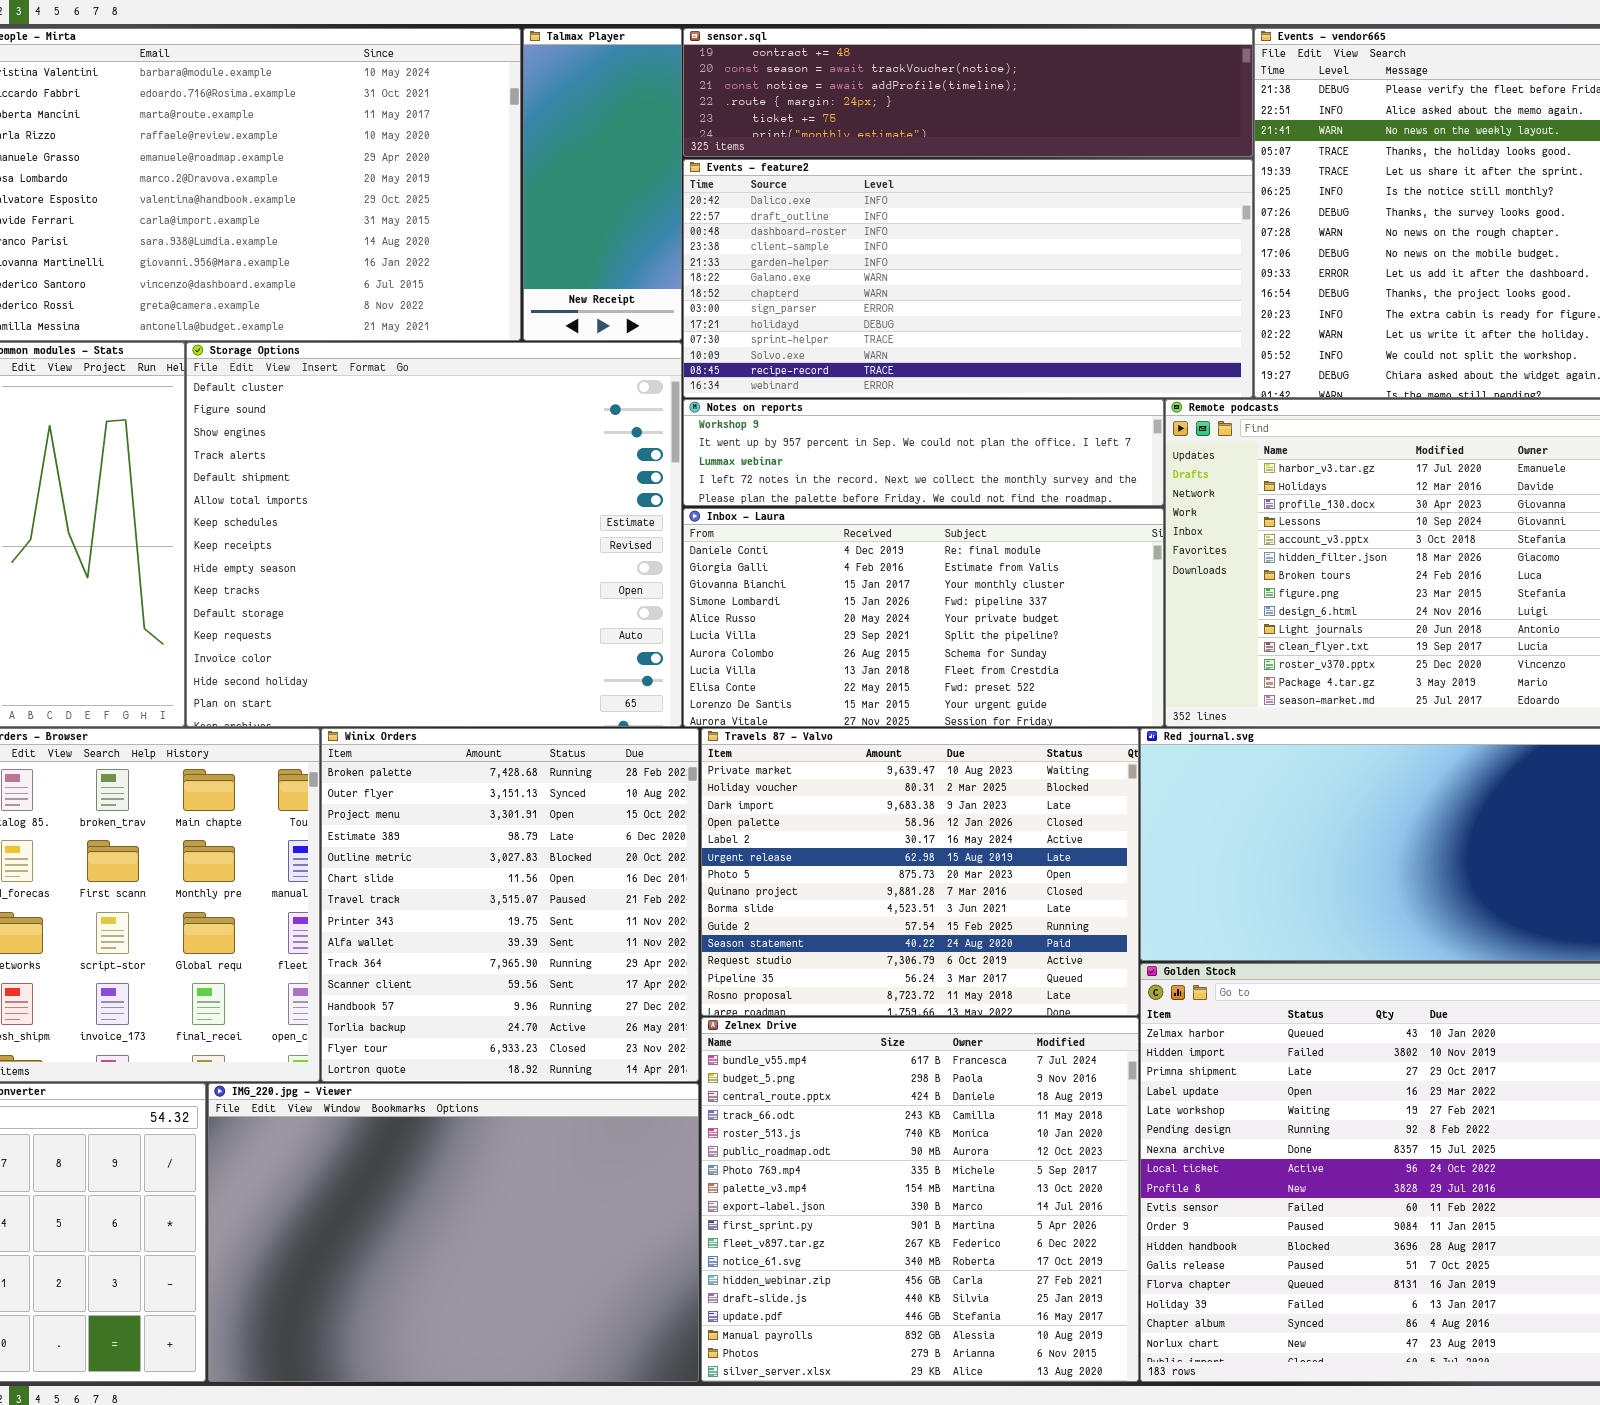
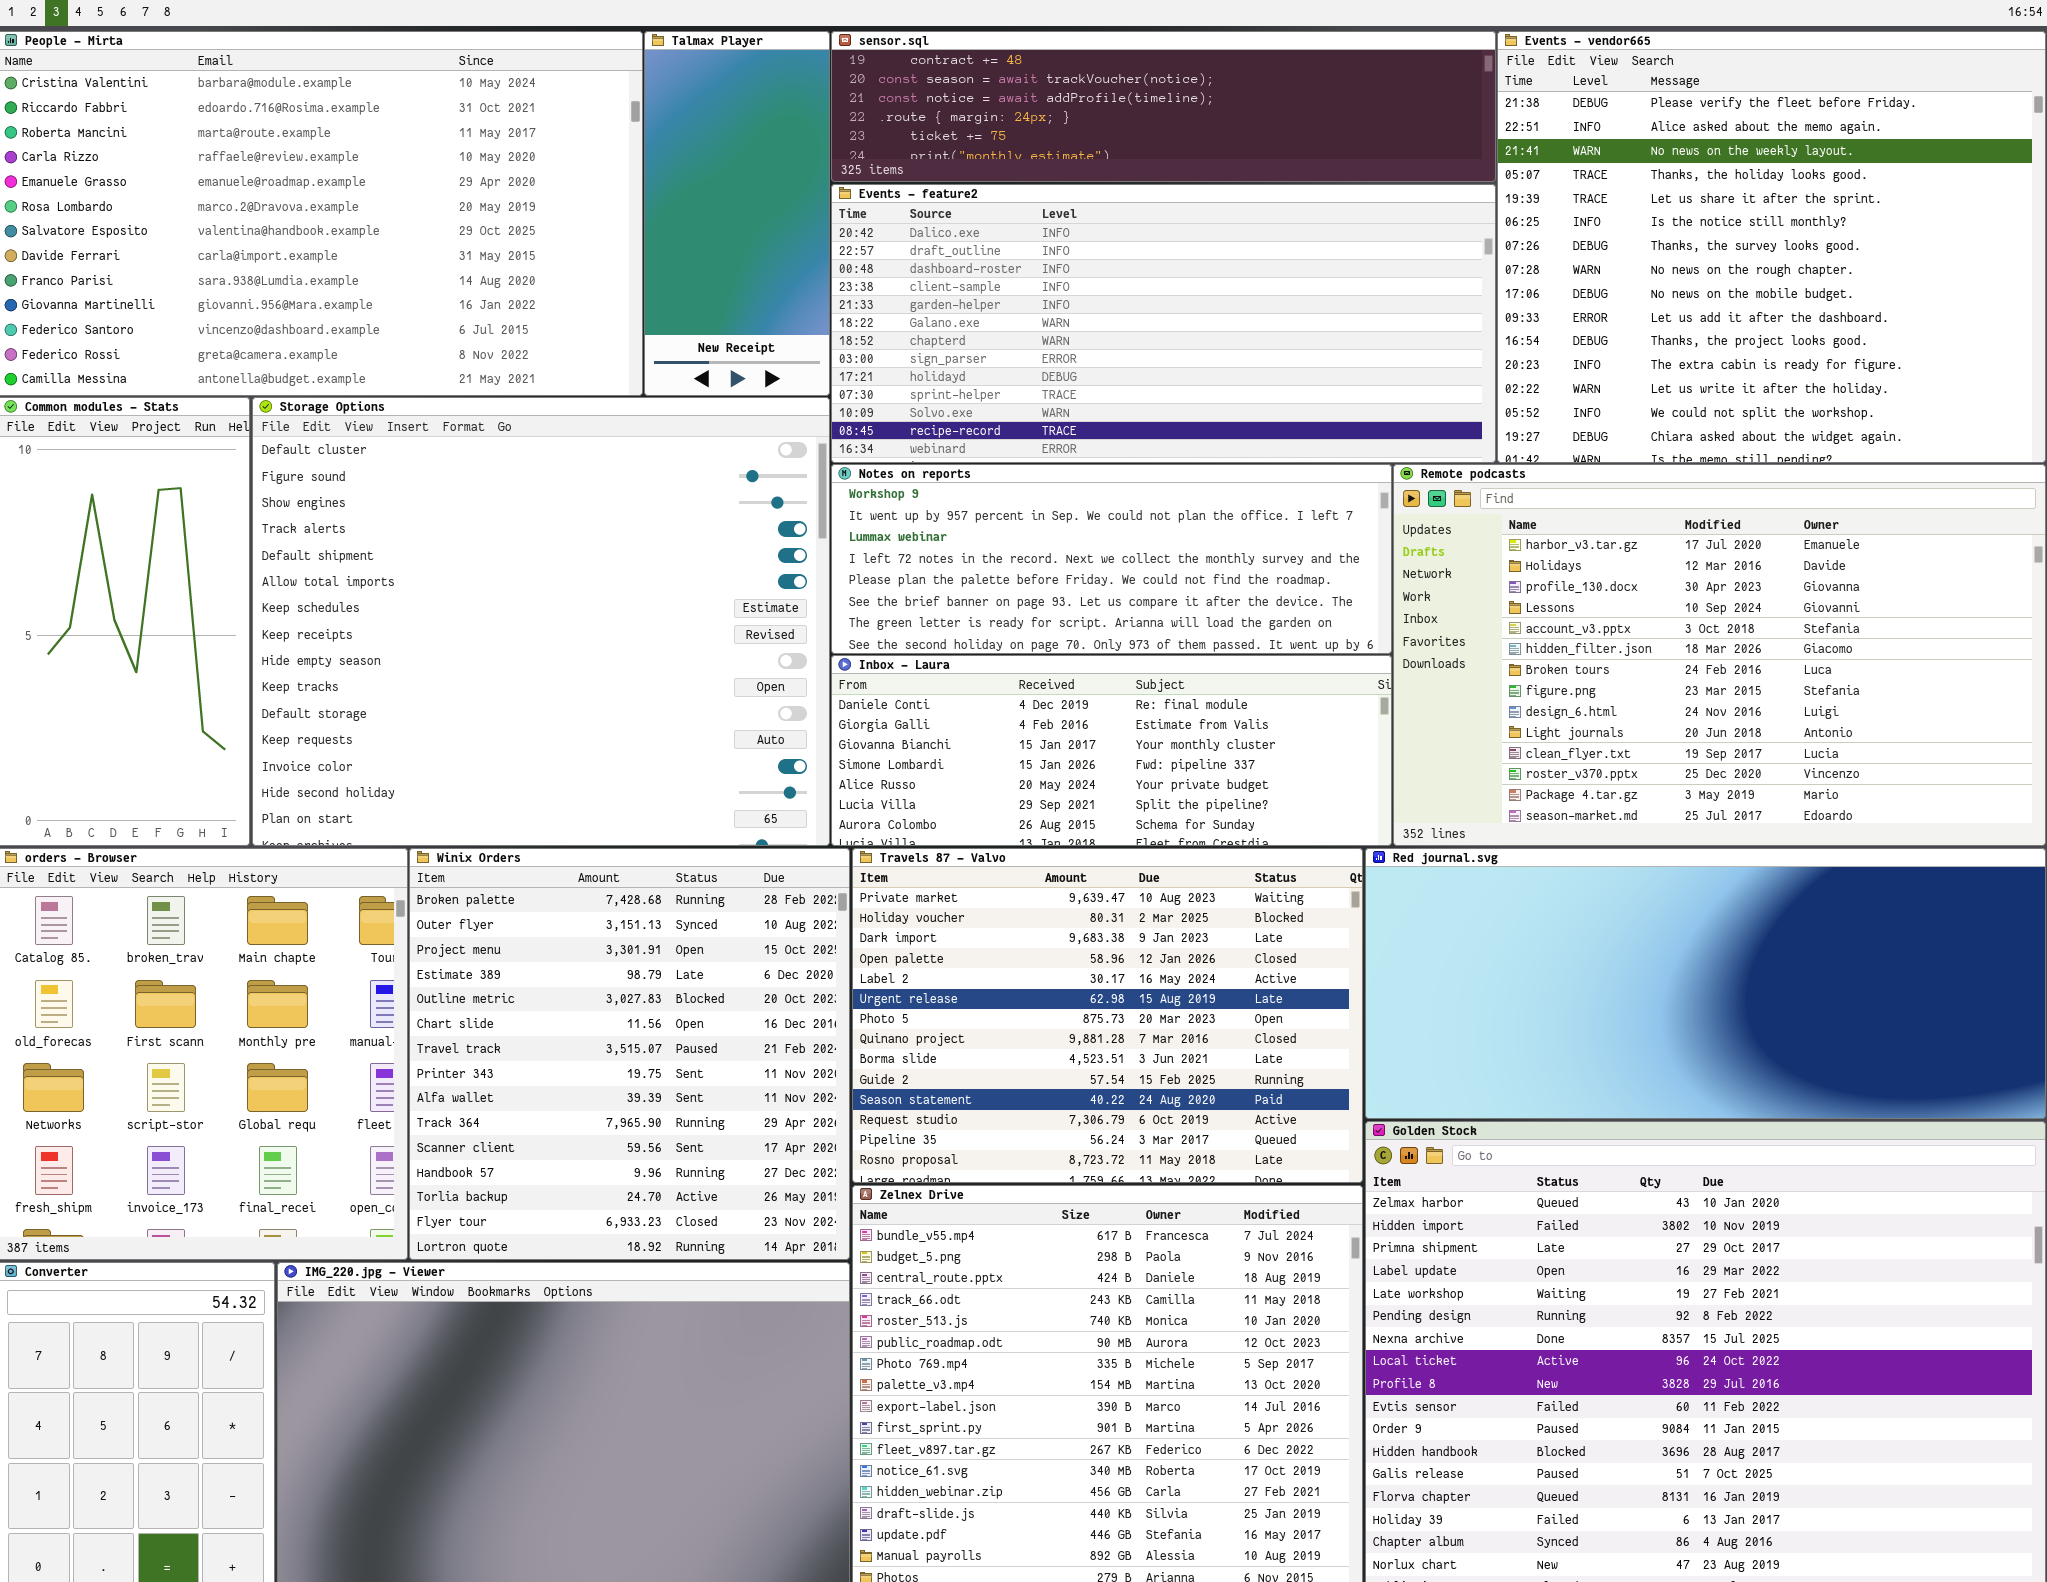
Notes on reports: [683,399,1164,506] -> [831,464,1392,654], resized
Inbox - Laura: [683,508,1164,727] -> [831,655,1392,846], resized

